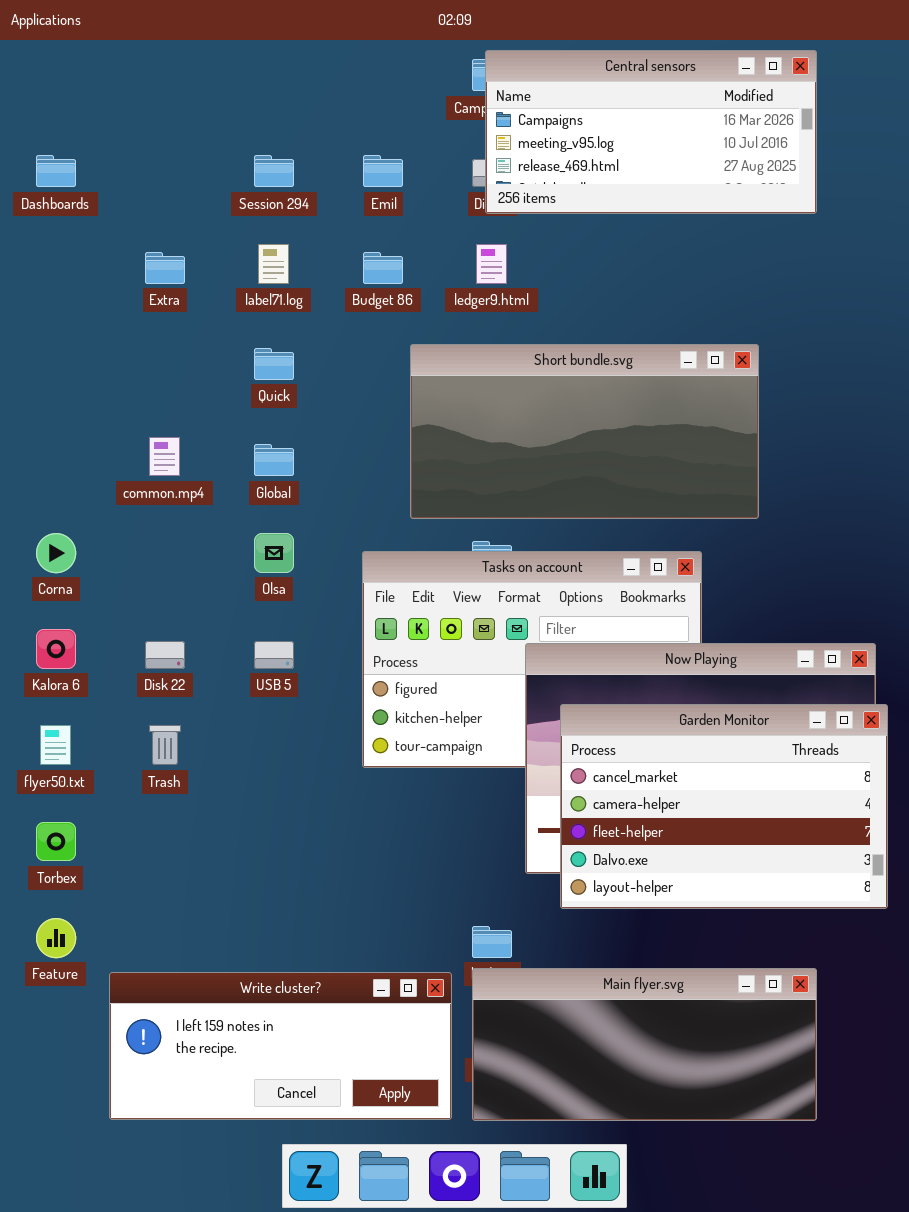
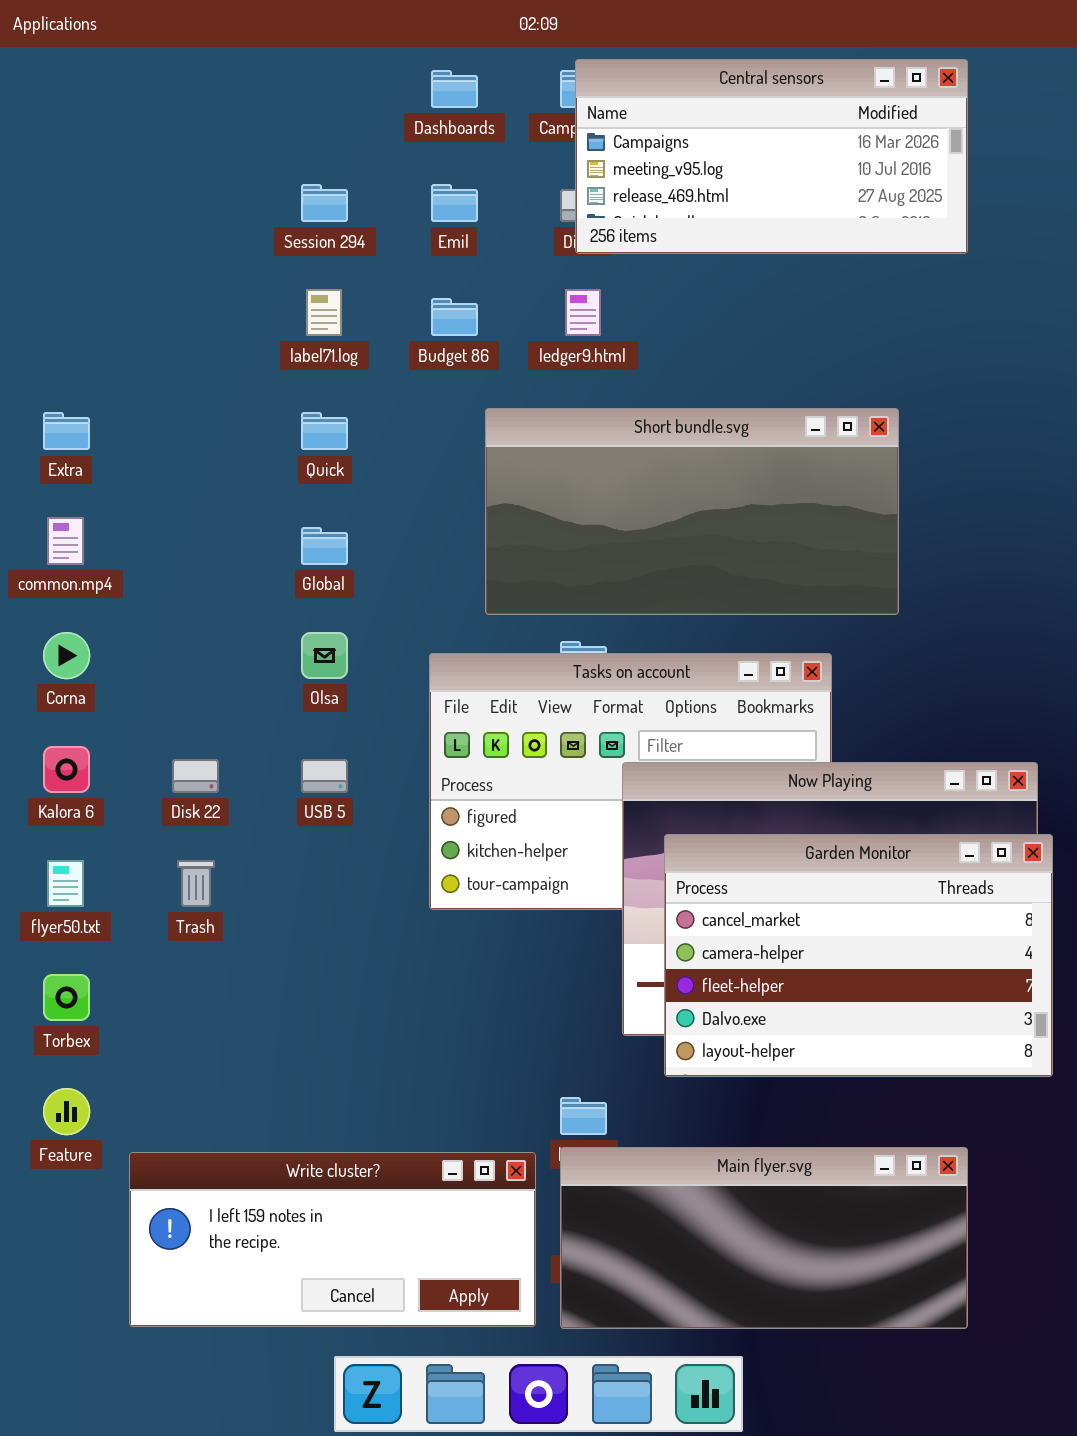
Dashboards: [36,155,76,187] -> [431,70,478,108], moved
Extra: [145,252,185,284] -> [43,412,90,450], moved
common.mp4: [149,437,180,476] -> [47,517,84,565], moved

